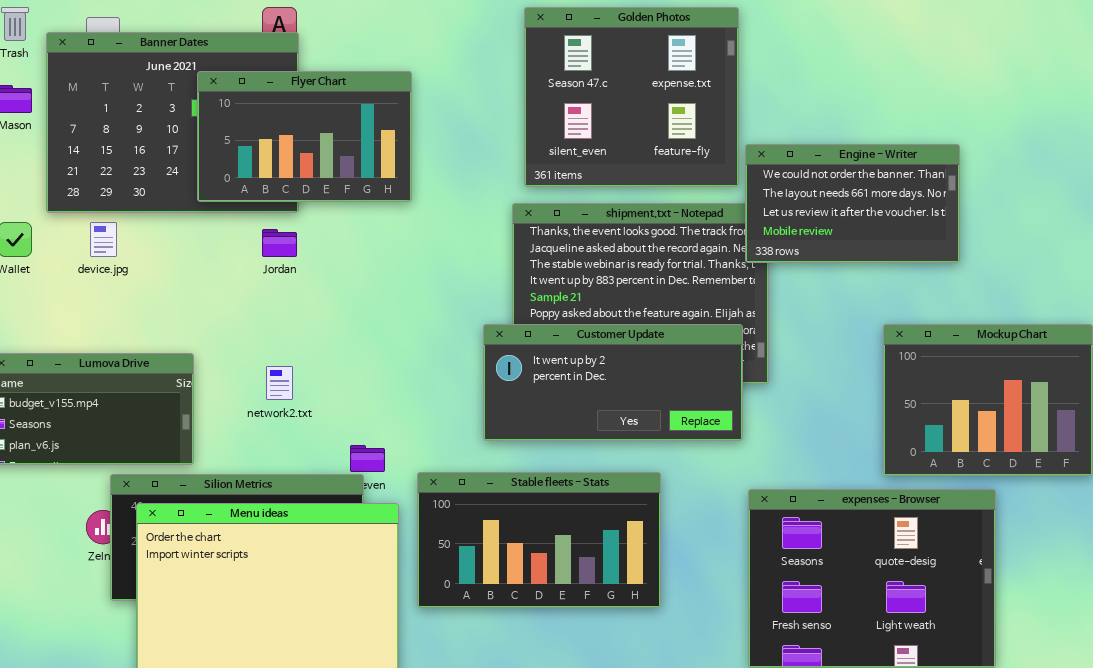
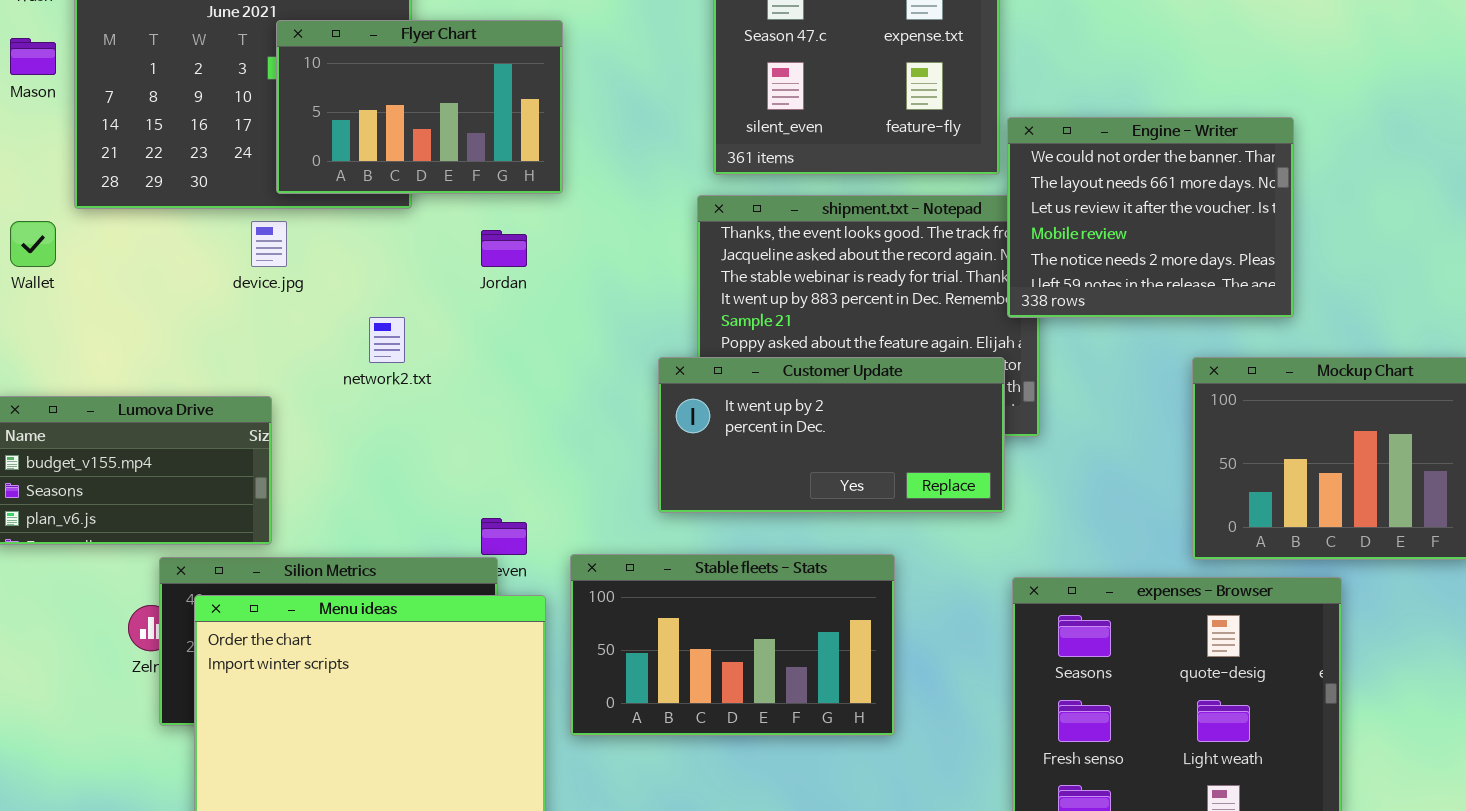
Engine - Writer: [745,144,960,263] -> [1007,117,1294,318], resized
device.jpg: [90,222,117,257] -> [251,221,287,267], moved
Jordan: [262,229,297,257] -> [481,230,527,267], moved
network2.txt: [266,366,293,400] -> [369,317,405,363], moved

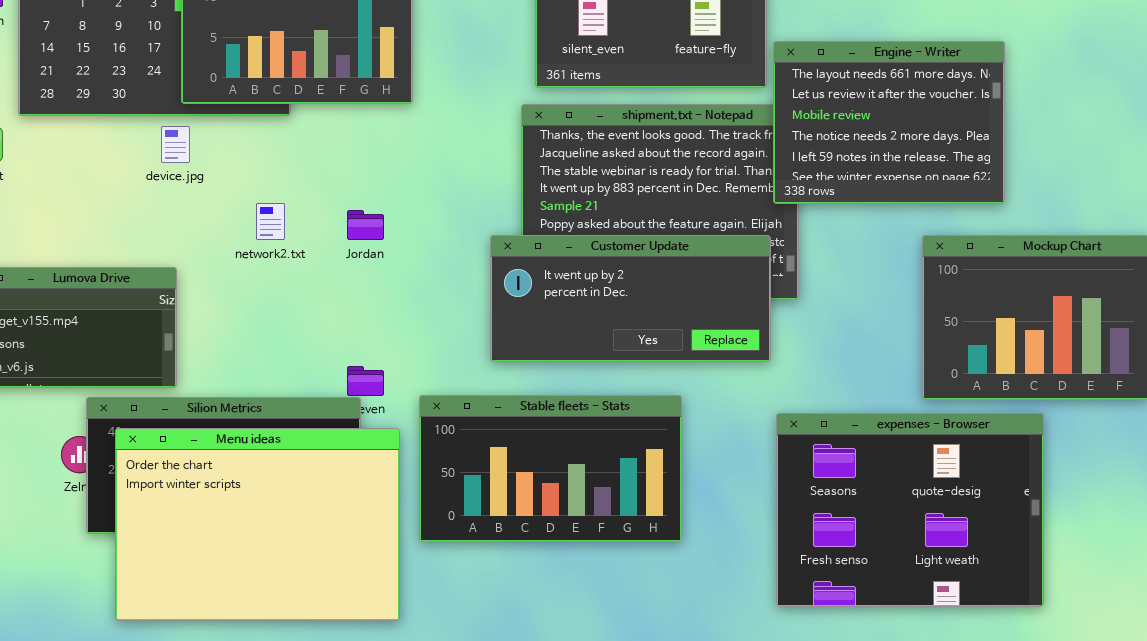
Engine - Writer: [1007,117,1294,318] -> [773,41,1005,204], scrolled down 1 row
Jordan: [481,230,527,267] -> [347,210,384,240], moved

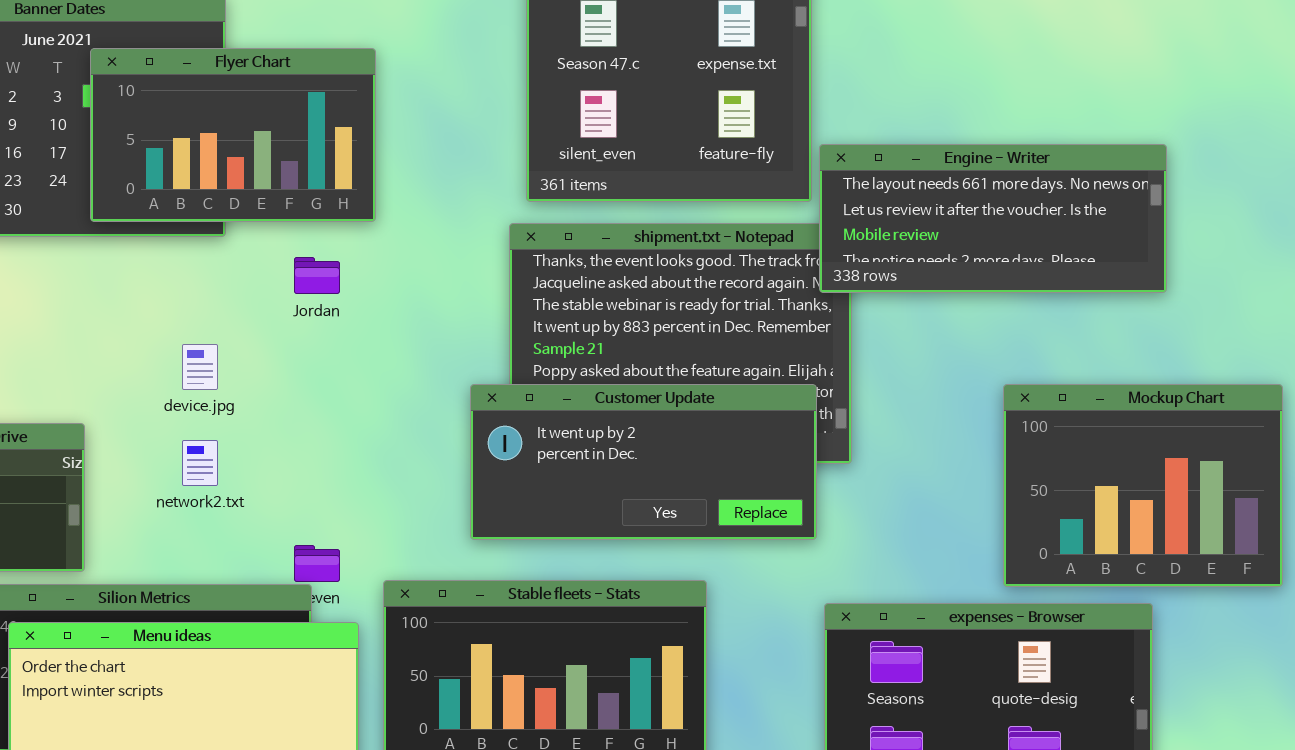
Engine - Writer: [773,41,1005,204] -> [819,144,1167,293], resized
device.jpg: [161,126,190,163] -> [182,344,218,390], moved
network2.txt: [256,203,285,240] -> [182,440,218,486], moved
Jordan: [347,210,384,240] -> [294,257,340,294], moved

